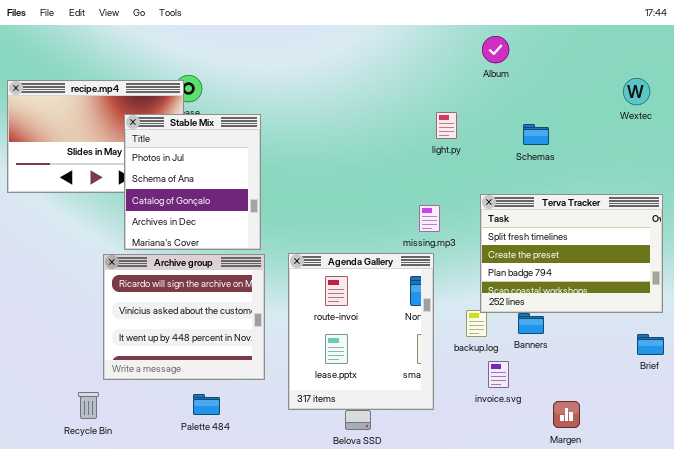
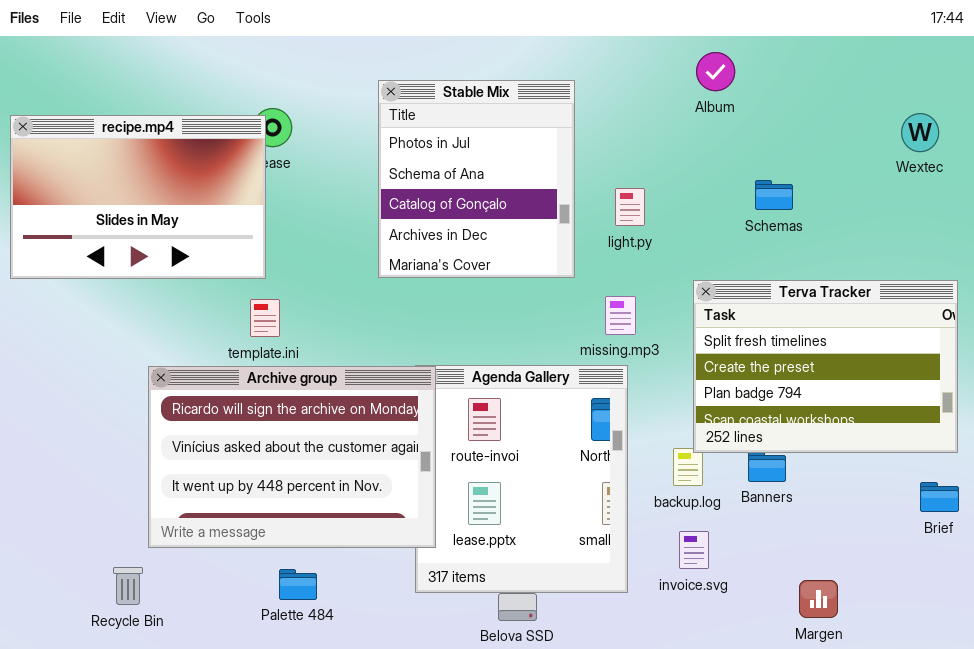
light.py: [436,112,457,139] -> [615,188,645,226], moved
Stable Mix: [124,114,261,250] -> [378,80,575,278], moved
Archive group: [103,254,265,380] -> [148,366,436,548], resized
invoice.svg: [488,361,509,388] -> [679,531,709,569], moved

